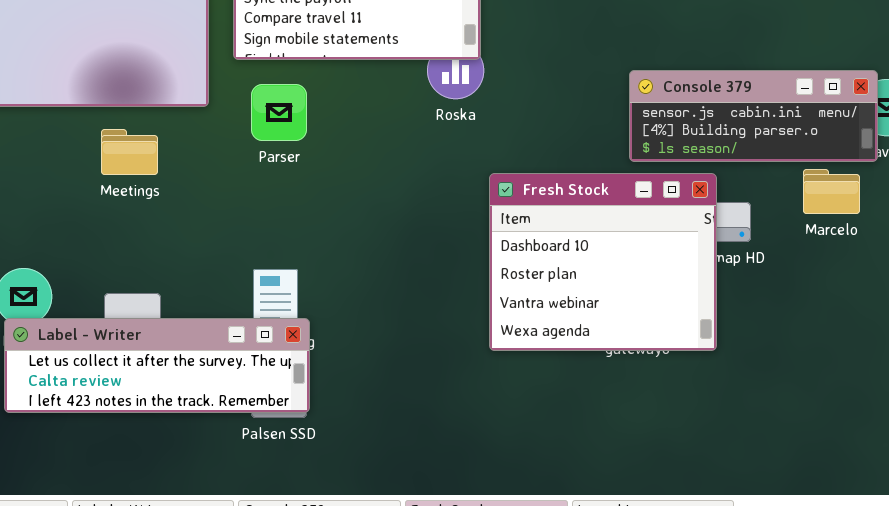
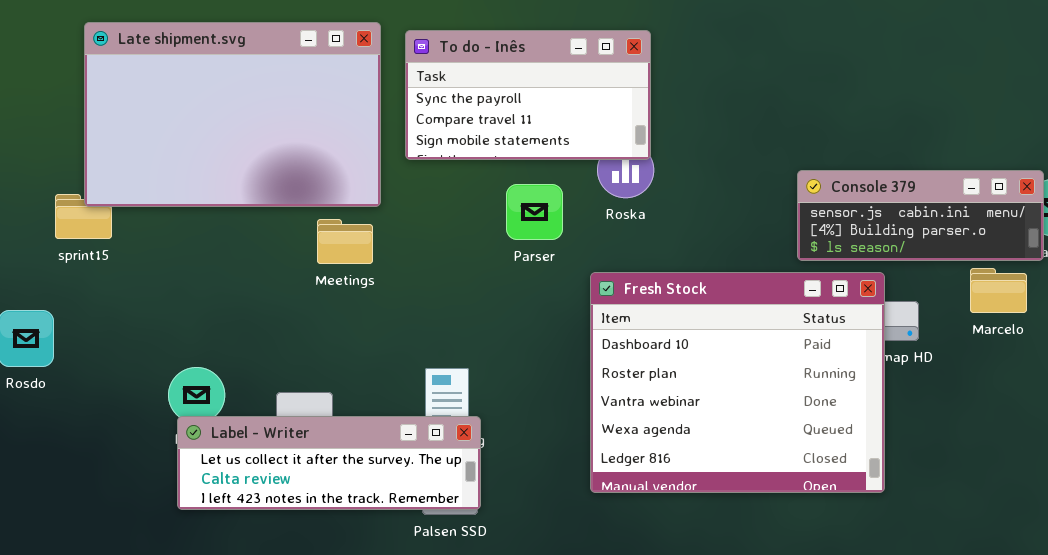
Parser: [251,84,307,141] -> [506,184,563,240], moved
Meetings: [101,129,158,175] -> [317,219,373,264], moved
Fresh Stock: [489,173,717,351] -> [590,272,885,493], resized

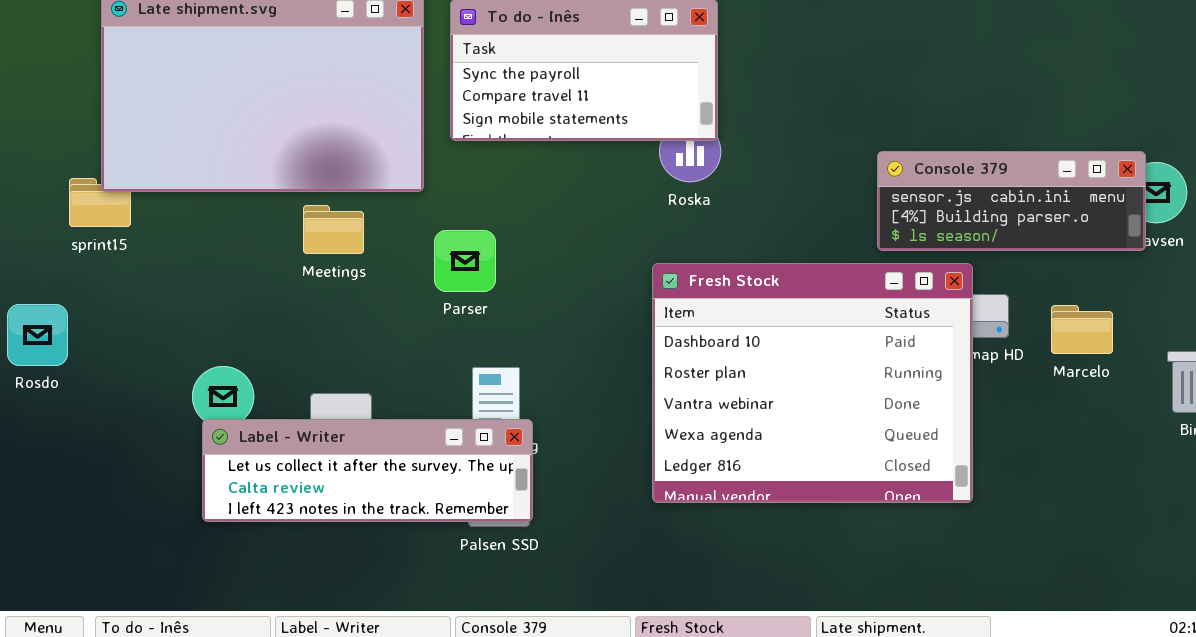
Parser: [506,184,563,240] -> [434,230,496,292], moved
Meetings: [317,219,373,264] -> [303,205,364,254], moved
Marcelo: [970,268,1027,313] -> [1051,305,1113,354], moved

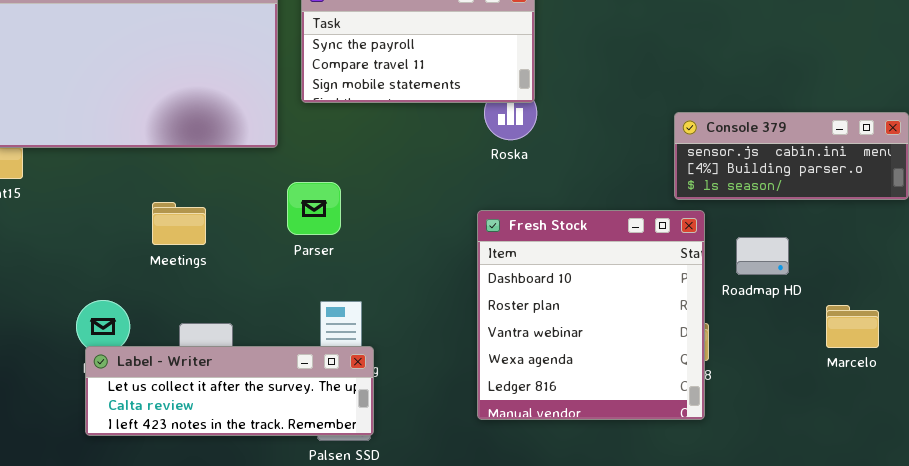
Meetings: [303,205,364,254] -> [152,202,206,245], moved
Fresh Stock: [652,263,973,503] -> [477,210,705,420], resized
Marcelo: [1051,305,1113,354] -> [826,305,879,348], moved

